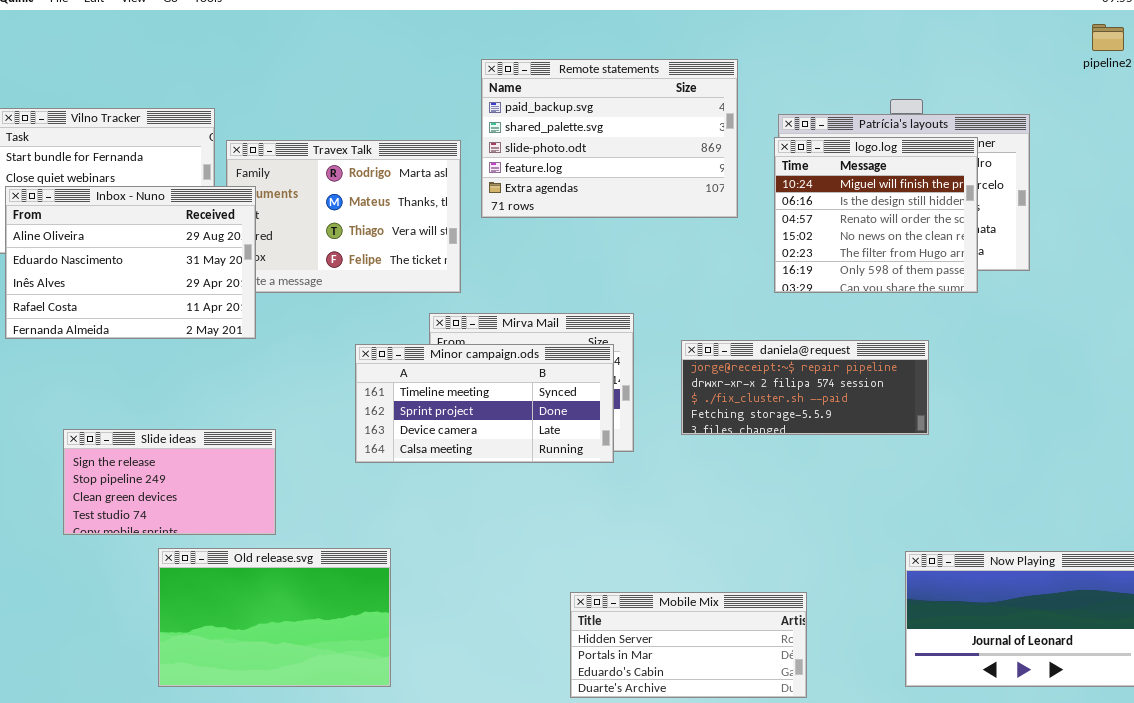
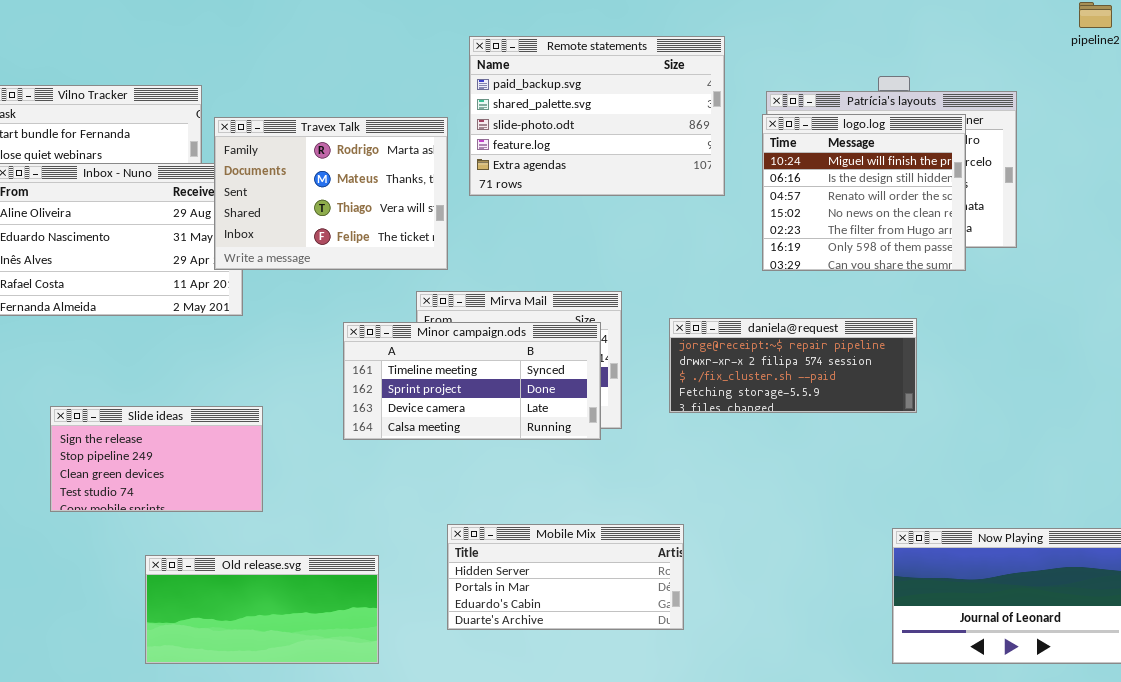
Travex Talk: [226,140,461,293] -> [214,117,448,270], raised
Old release.svg: [158,548,391,687] -> [145,555,379,664], resized
Mobile Mix: [570,592,807,698] -> [447,524,684,630], moved

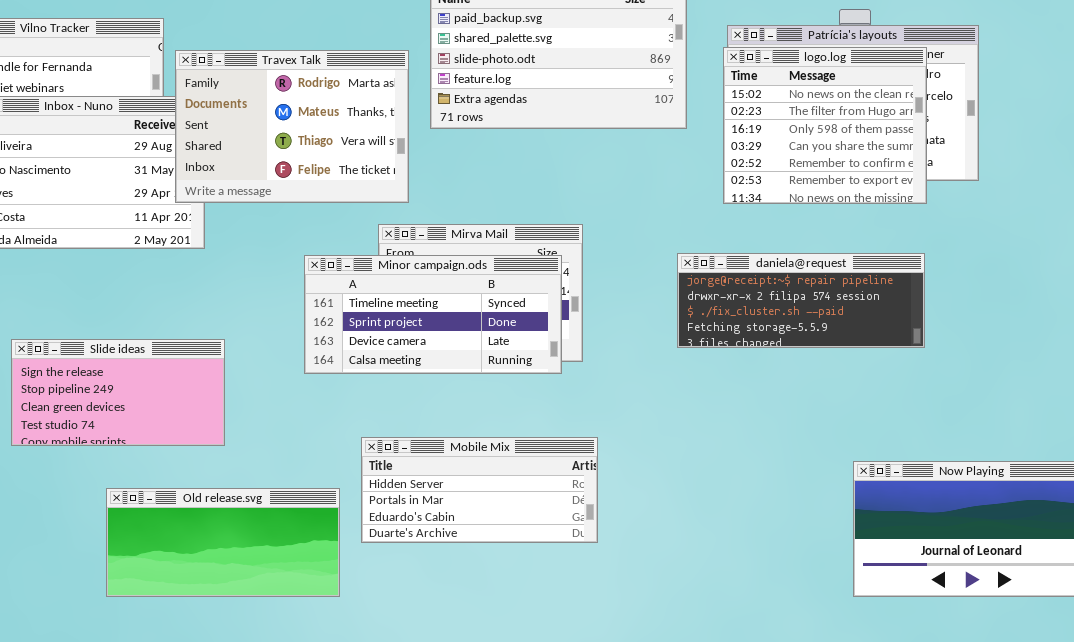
logo.log: [762,114,966,271] -> [723,47,927,204], scrolled down 3 rows
daniela@request: [669,318,917,413] -> [677,253,925,348], moved
Mobile Mix: [447,524,684,630] -> [361,437,598,543], moved

